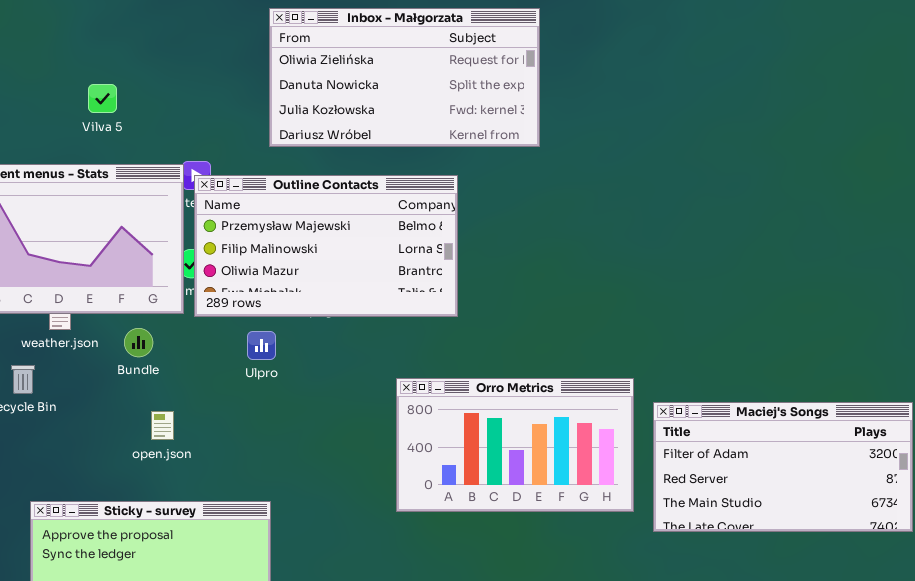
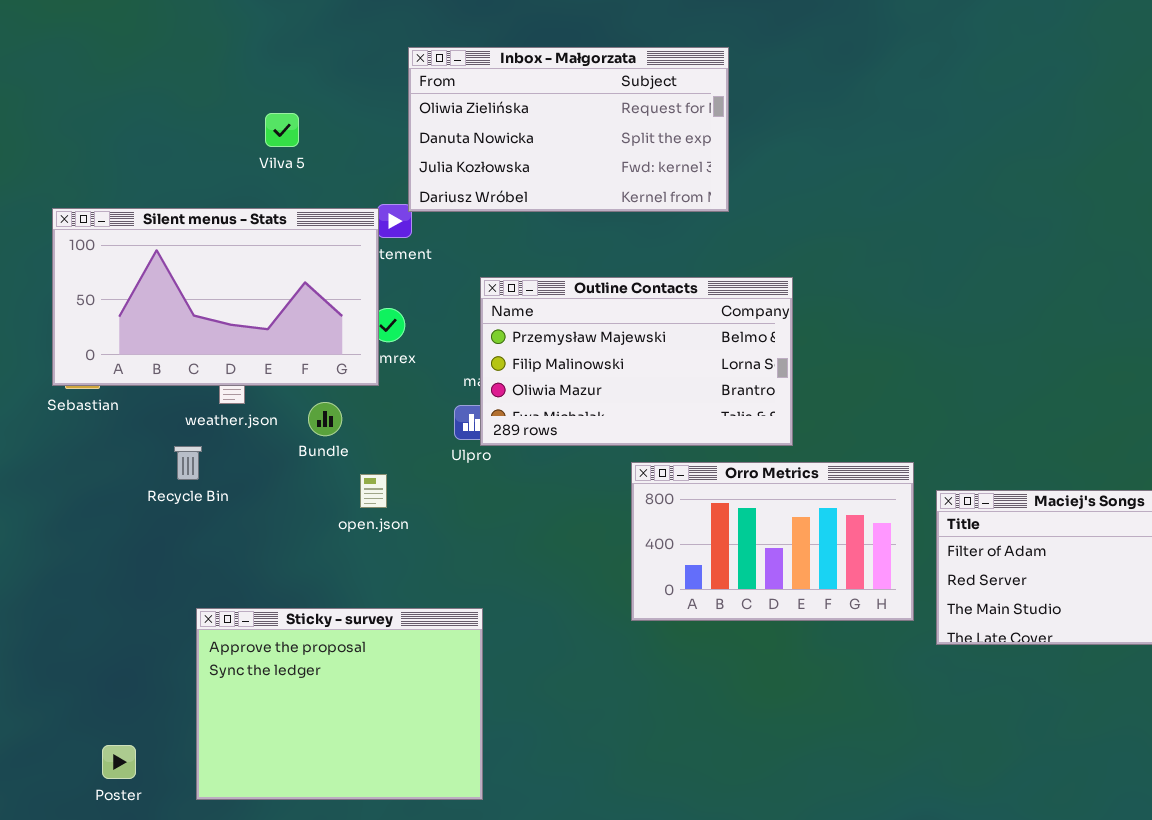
Inbox - Małgorzata: [269,8,540,147] -> [408,47,729,212], moved
Outline Contacts: [194,175,458,317] -> [480,277,793,446], moved
open.json: [151,411,174,440] -> [360,474,387,508], moved

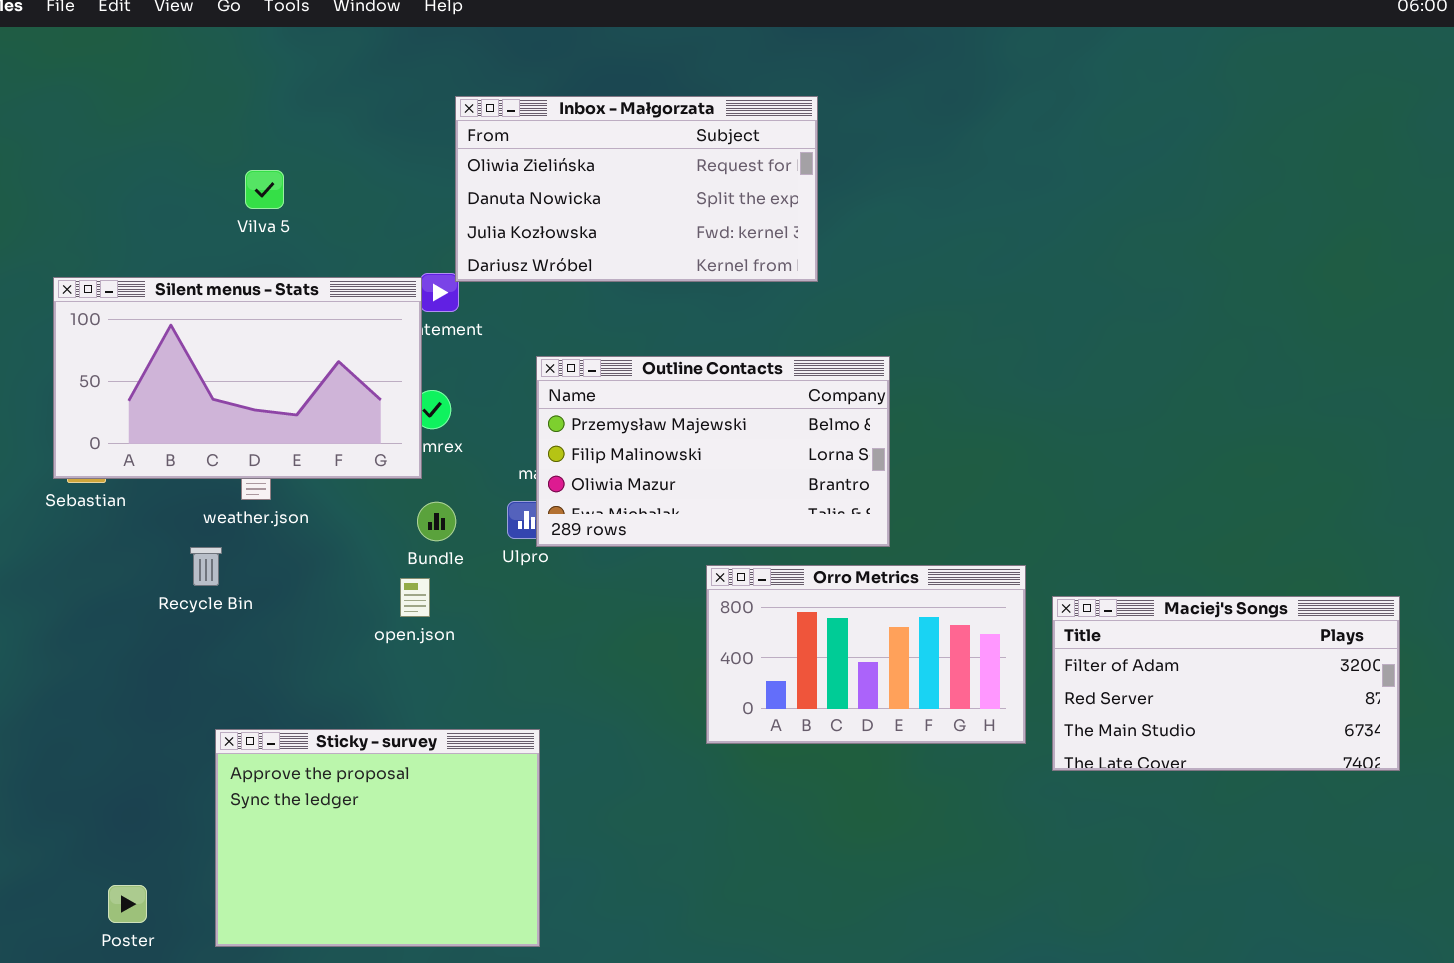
Vilva 5: [265,113,299,147] -> [245,170,284,209], moved
Bundle: [308,402,342,436] -> [417,502,456,541], moved

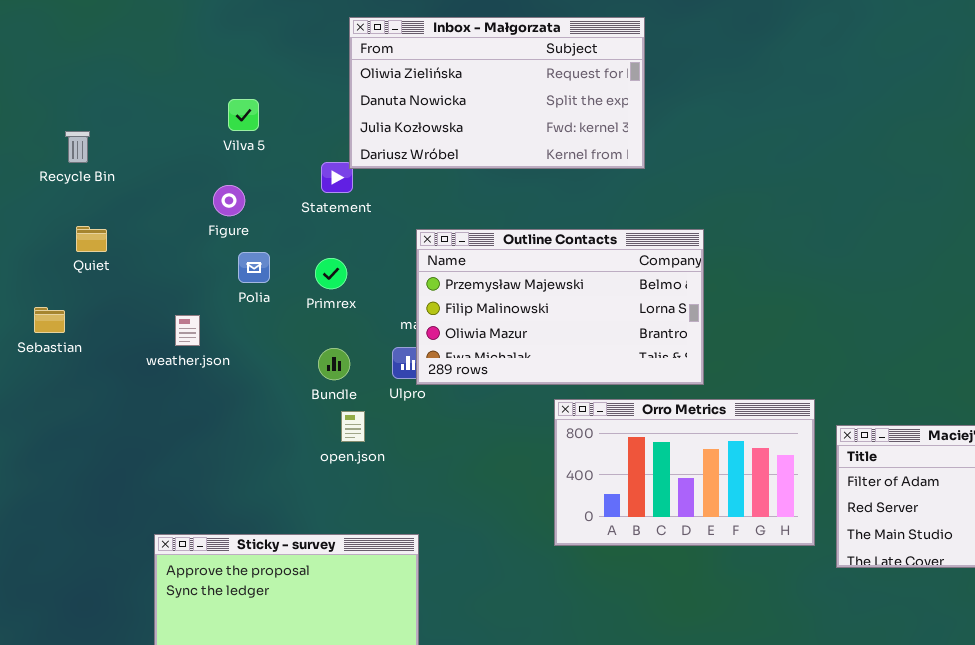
Vilva 5: [245,170,284,209] -> [228,99,259,131], moved
Silent menus - Stats: [53,277,422,479] -> none, closed
Recycle Bin: [190,547,222,586] -> [65,131,90,163], moved
open.json: [400,578,430,617] -> [341,411,365,442], moved

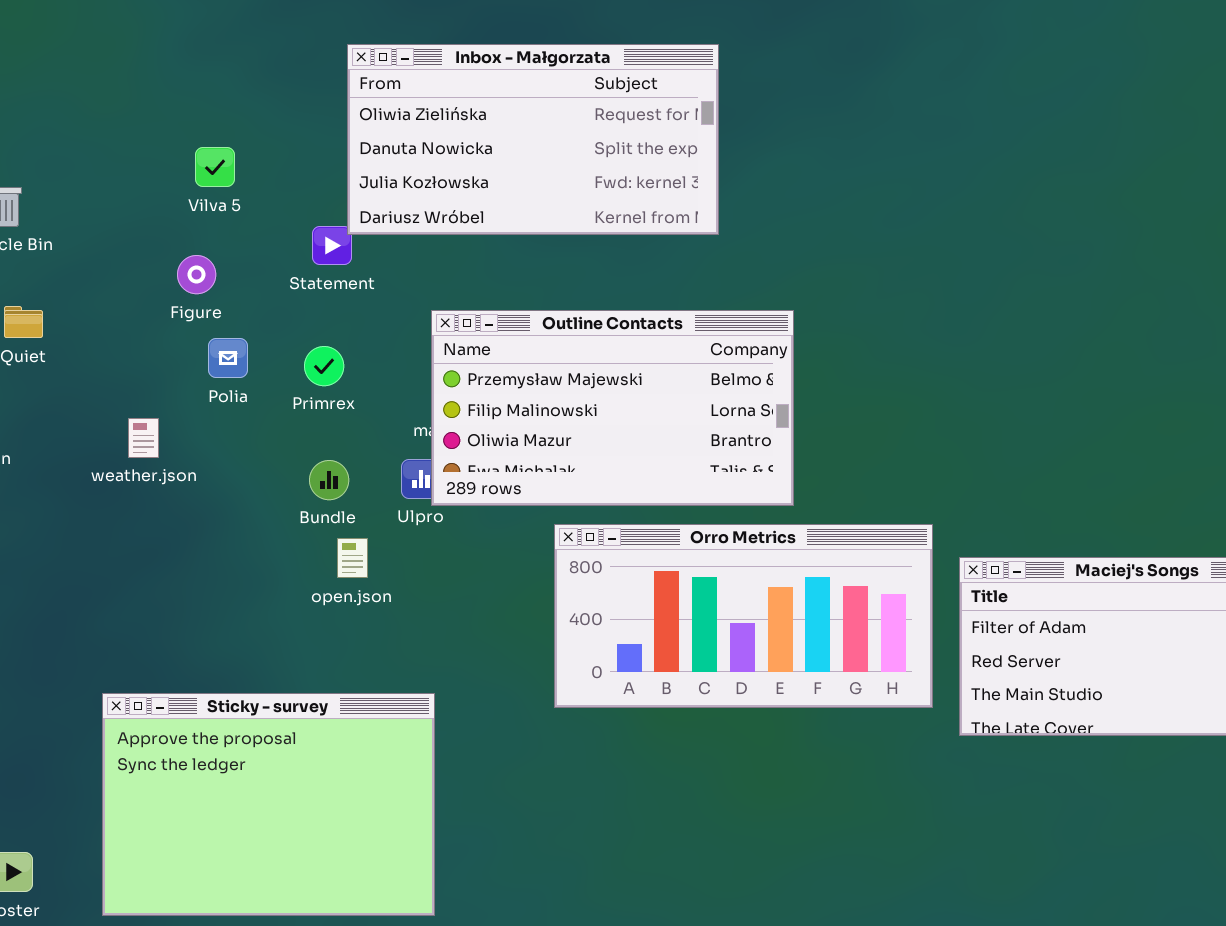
Orro Metrics: [554,399,815,546] -> [554,524,933,708], resized

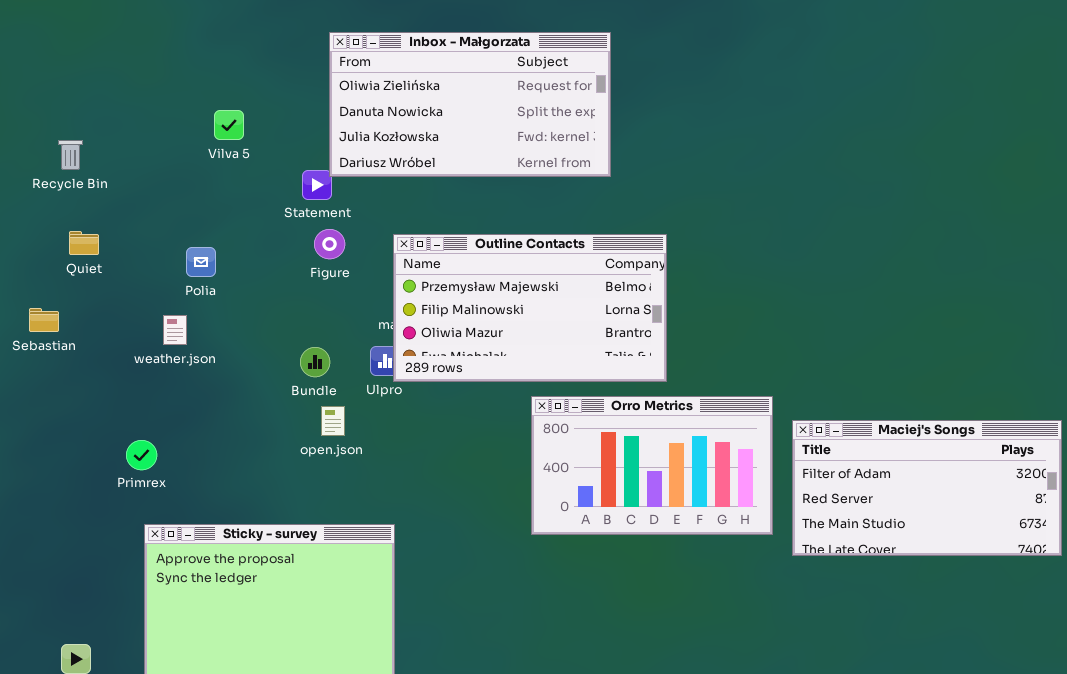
Figure: [177,255,216,294] -> [314,229,345,259], moved
Polia: [208,338,248,378] -> [186,247,216,277], moved
Primrex: [304,346,344,386] -> [126,440,157,470], moved
Orro Metrics: [554,524,933,708] -> [531,396,773,535], resized

